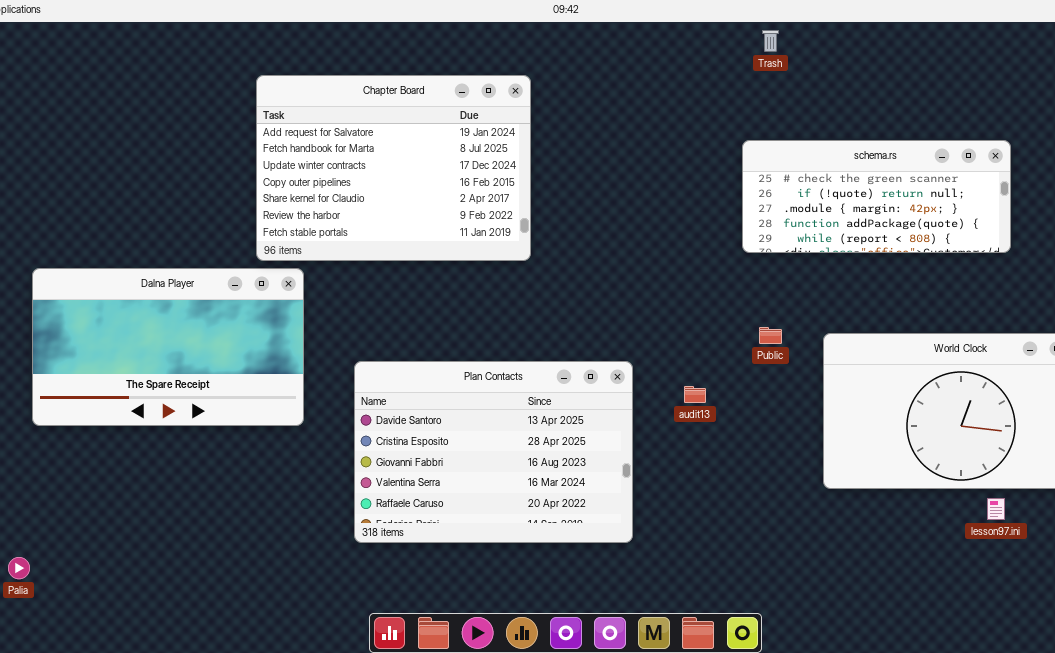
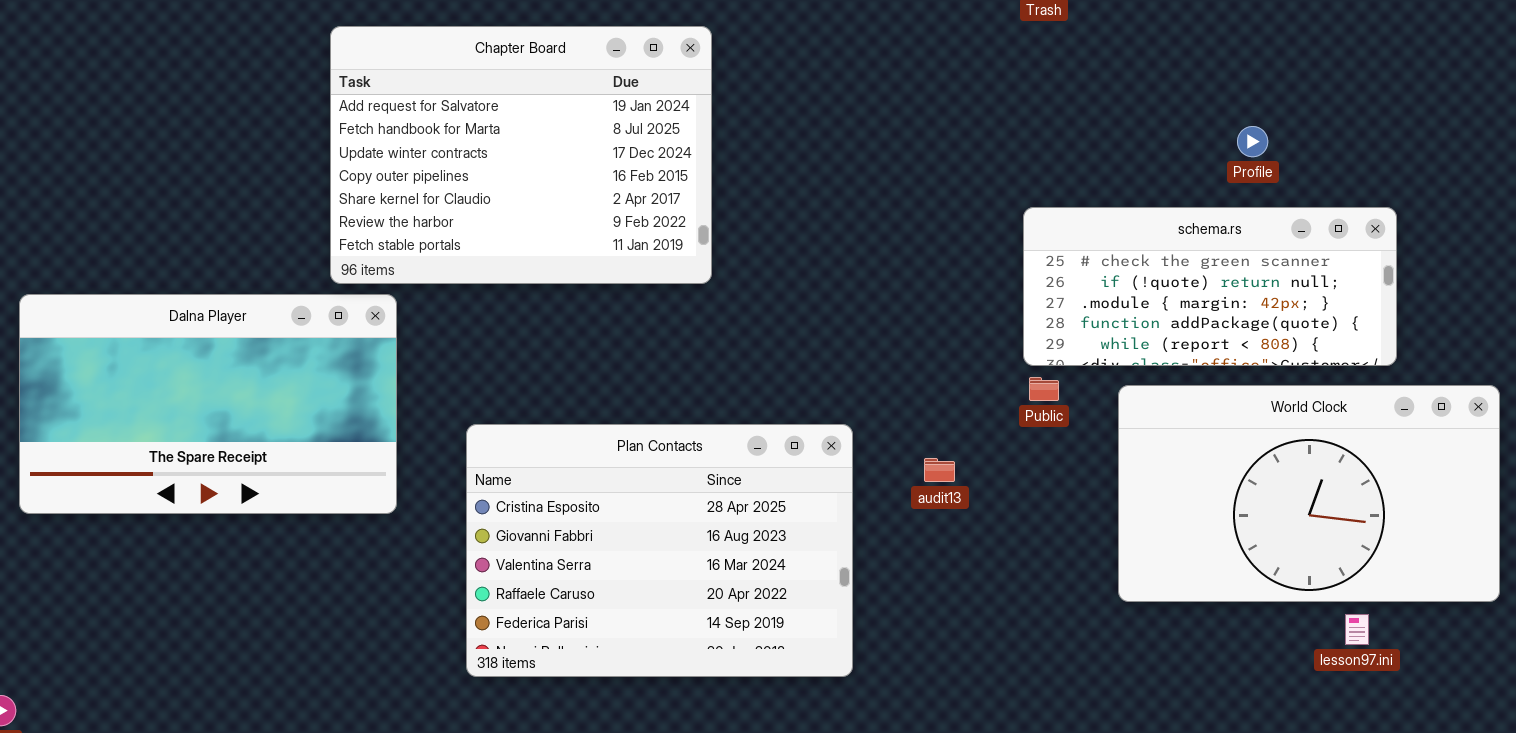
schema.rs: [742,140,1011,253] -> [1023,207,1397,366], moved
Plan Contacts: [354,361,633,543] -> [466,424,853,677], scrolled down 1 row

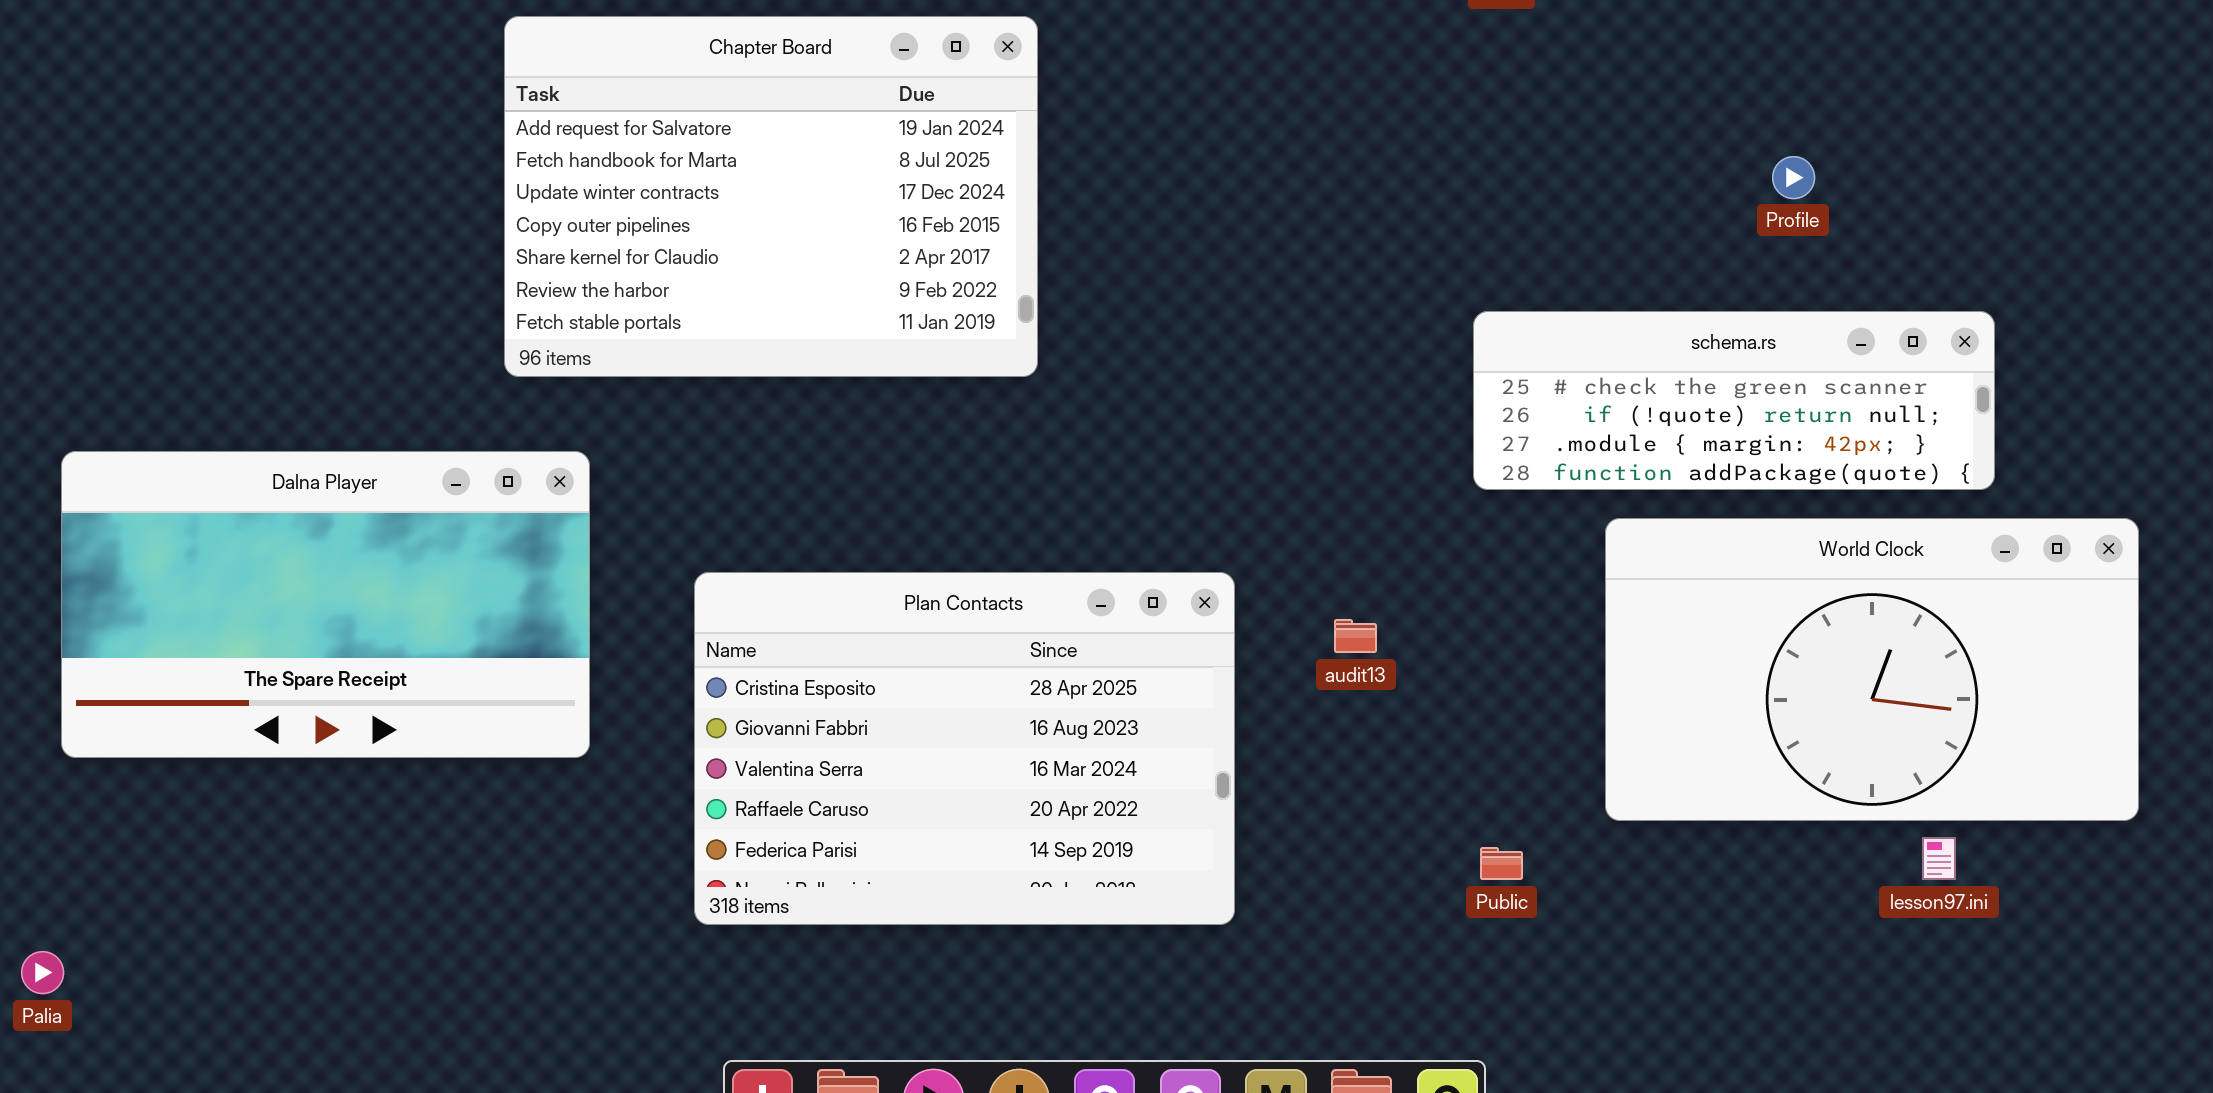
schema.rs: [1023,207,1397,366] -> [1473,311,1995,490], resized
Dalna Player: [19,294,397,514] -> [61,451,590,758], moved
Public: [1029,377,1059,401] -> [1480,847,1523,880], moved

